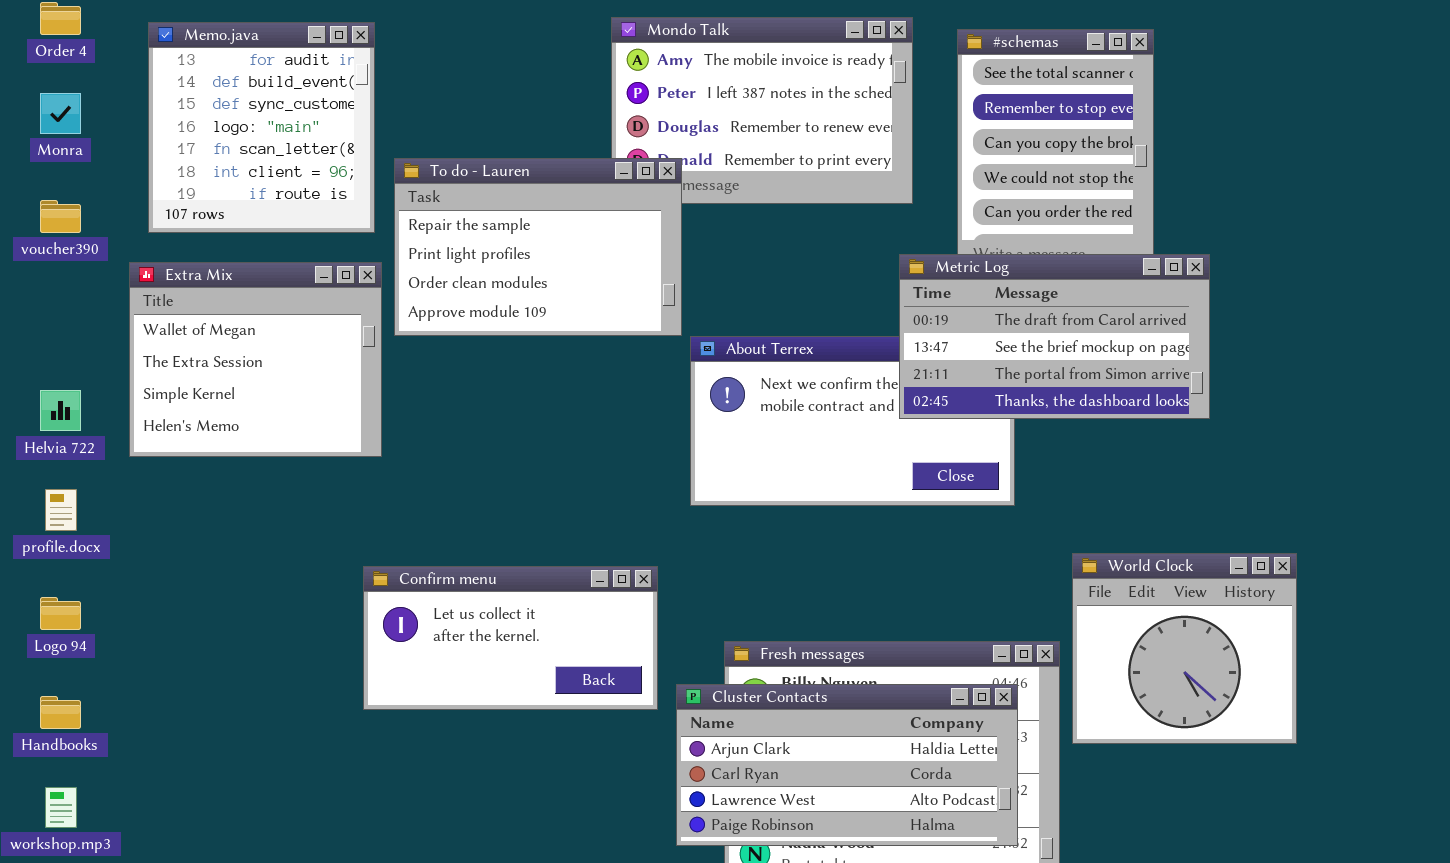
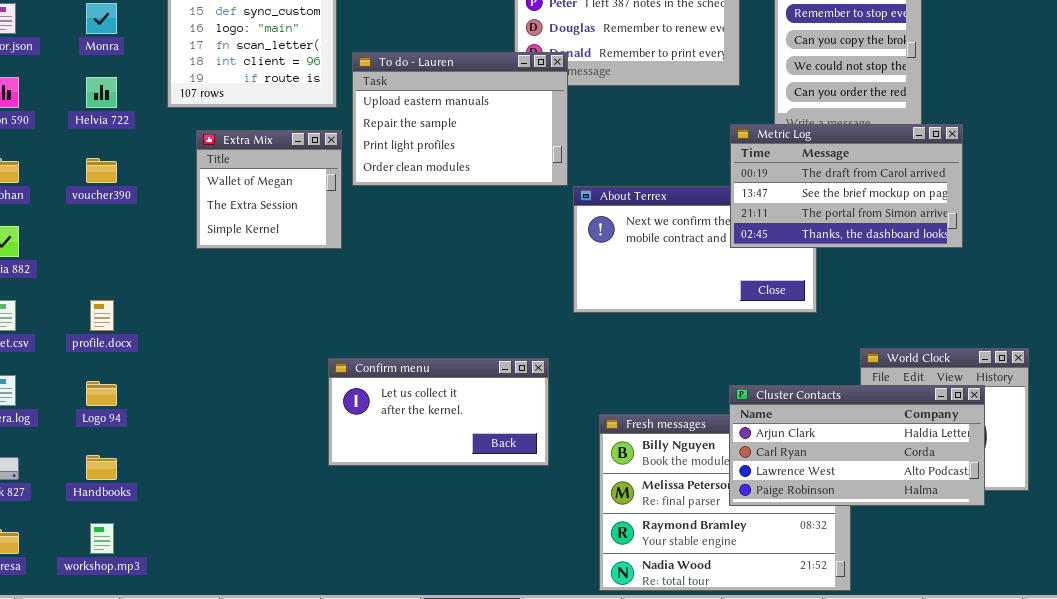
To do - Lauren: [394,158,682,336] -> [352,52,568,186], scrolled up 1 row
voucher390: [40,200,81,233] -> [86,158,117,183], moved
Extra Mix: [129,262,382,457] -> [196,130,342,249], resized
Helvia 722: [40,390,81,431] -> [86,77,117,108], moved
Cluster Contacts: [676,684,1018,846] -> [729,385,985,506], moved

